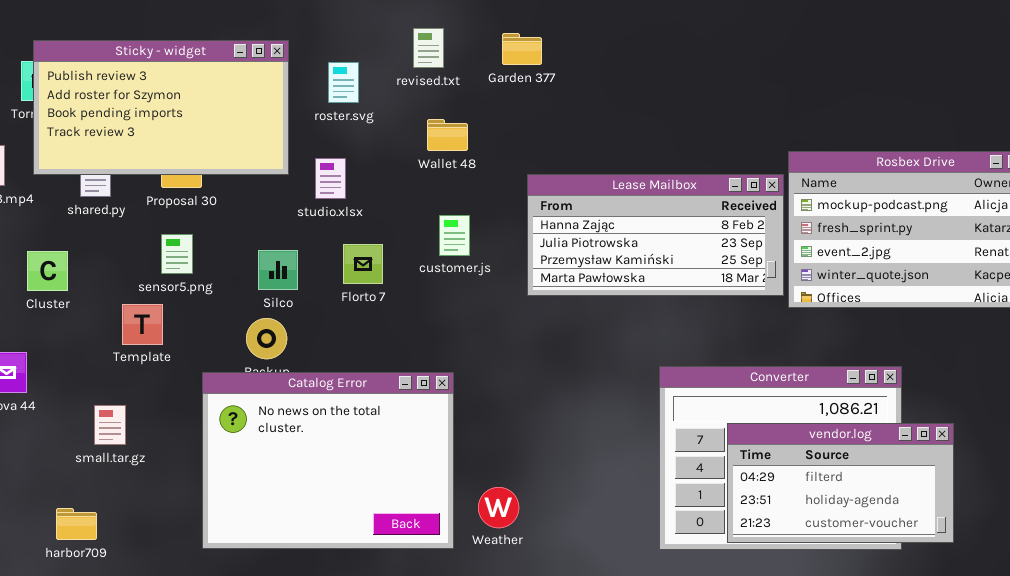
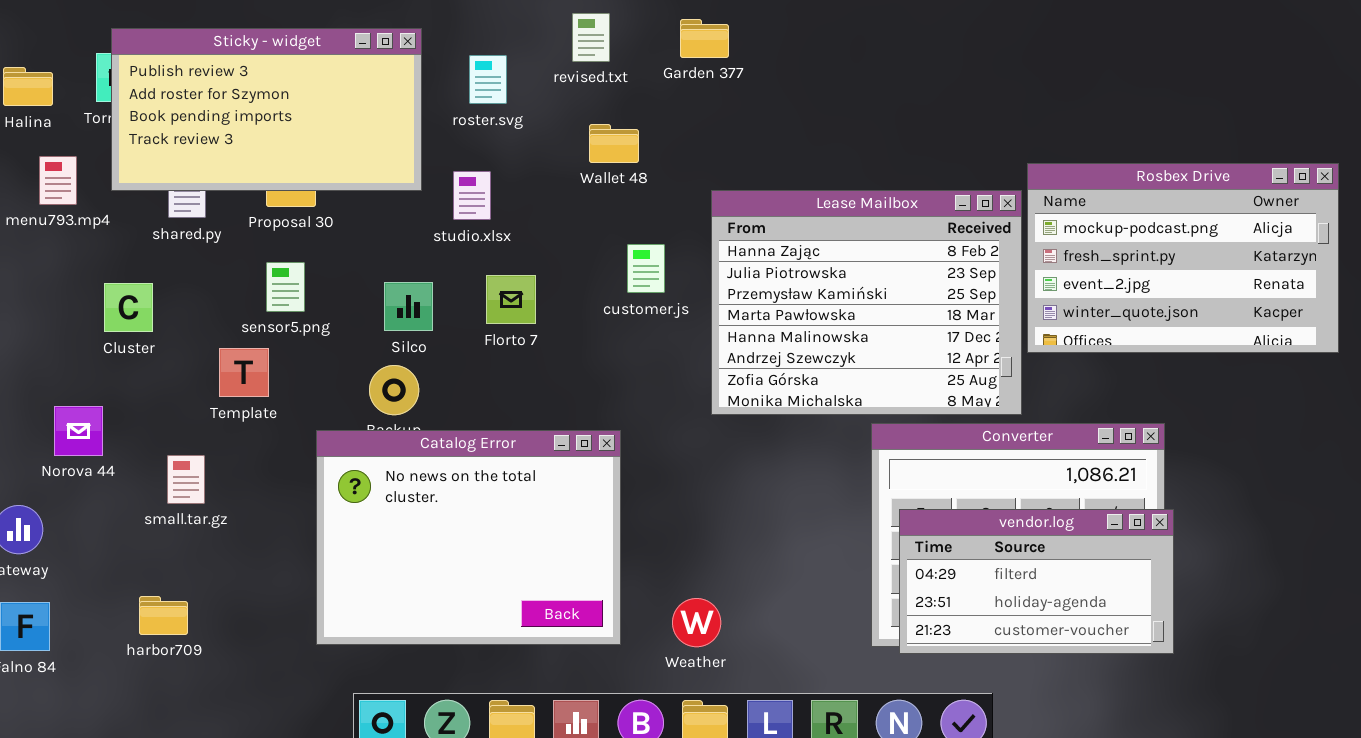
Lease Mailbox: [527,174,784,296] -> [711,190,1022,415], resized
customer.js: [439,215,470,256] -> [627,244,665,293], moved
small.tar.gz: [94,405,126,445] -> [167,455,205,504], moved
vendor.log: [727,423,954,543] -> [899,509,1174,654], moved
Weather: [478,487,519,528] -> [672,598,721,647], moved

